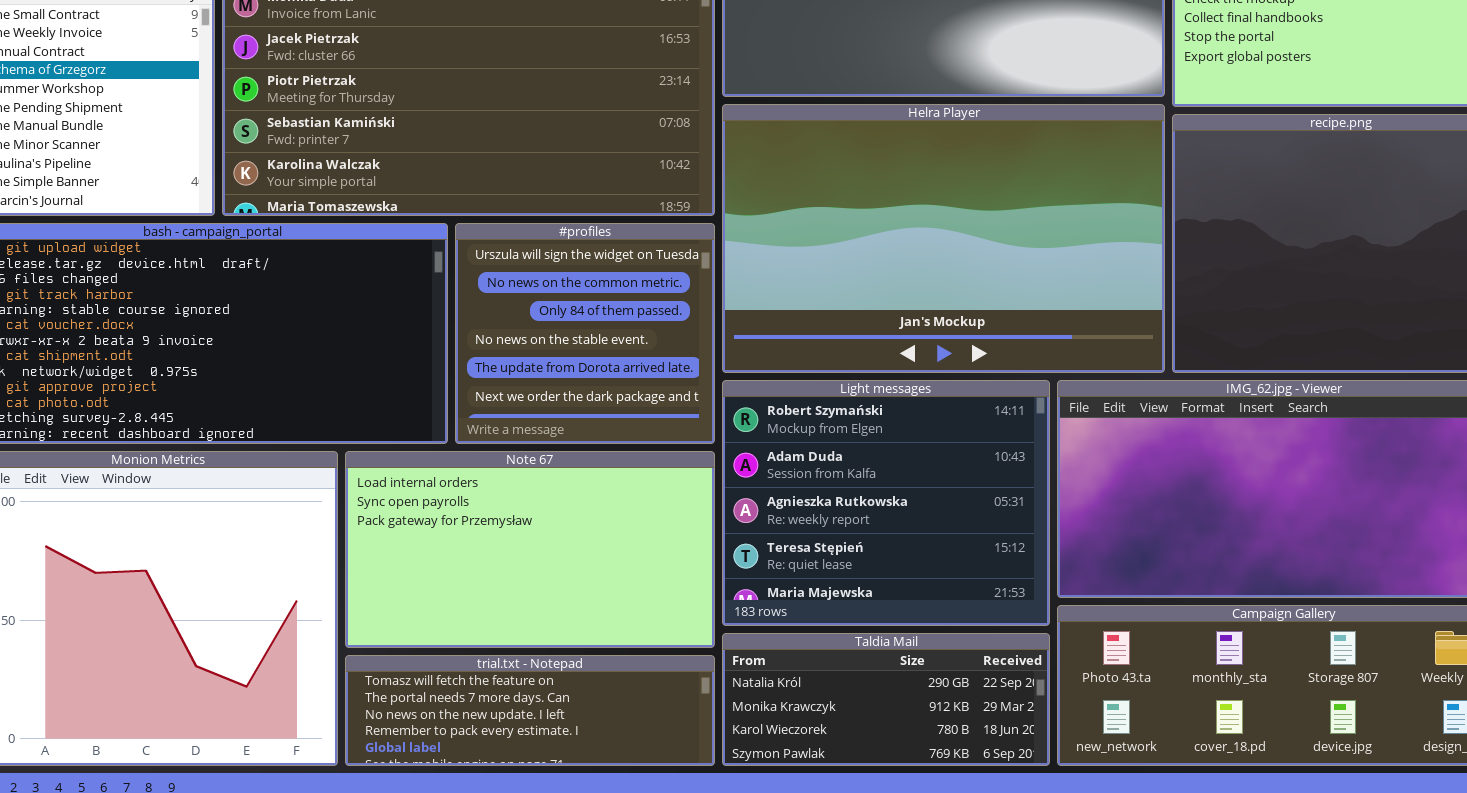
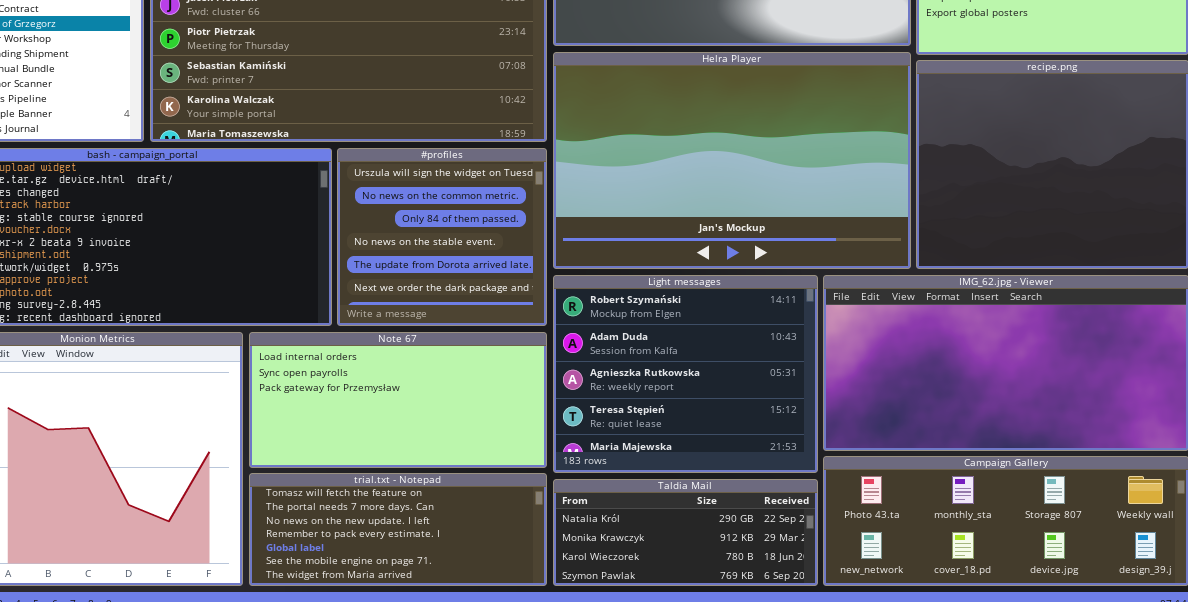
Note 67: [345,451,715,648] -> [249,332,547,468], resized
trial.txt - Notepad: [345,655,715,766] -> [249,473,547,586], resized

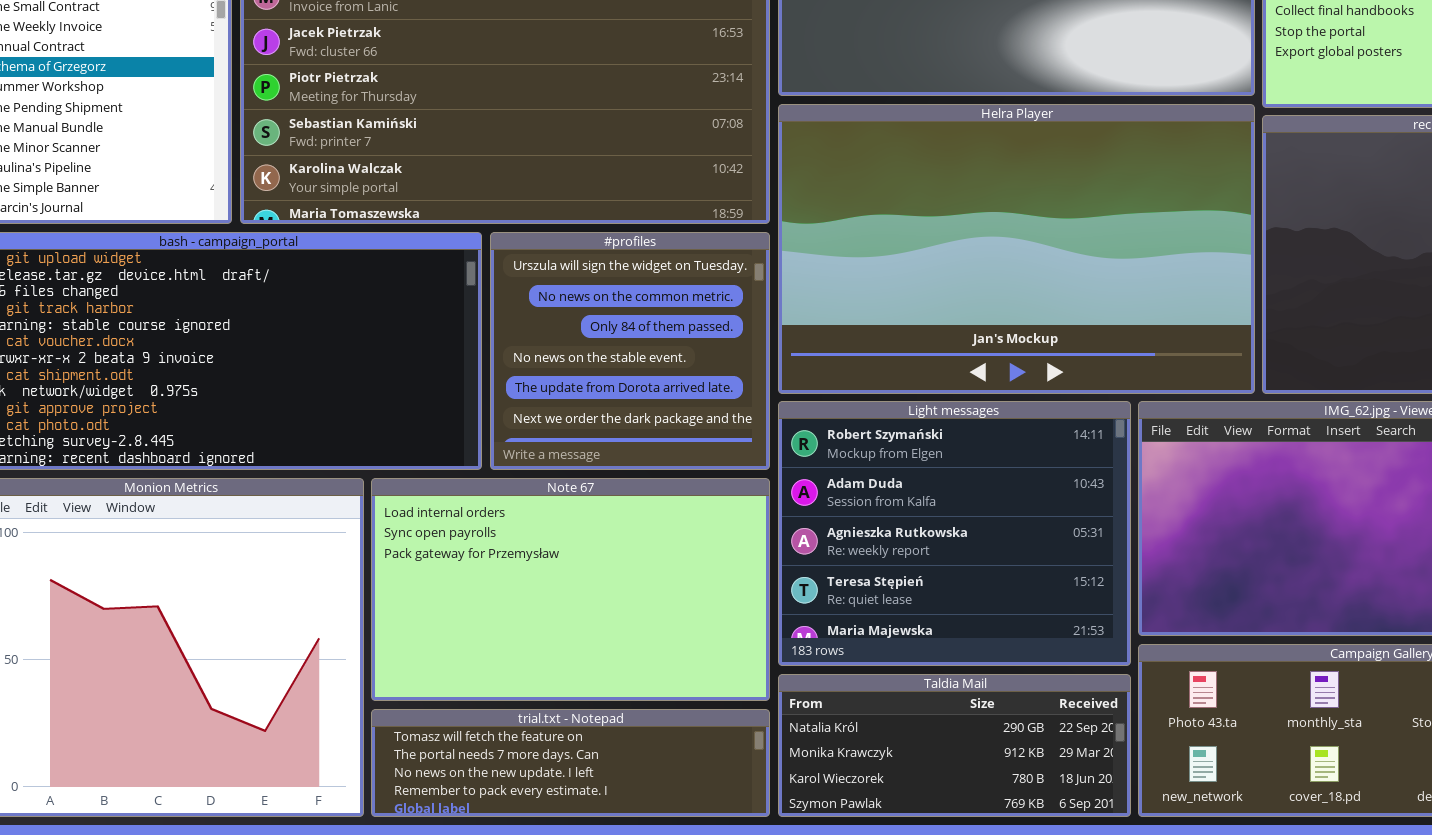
Note 67: [249,332,547,468] -> [371,478,770,701], resized
trial.txt - Notepad: [249,473,547,586] -> [371,709,770,817], resized

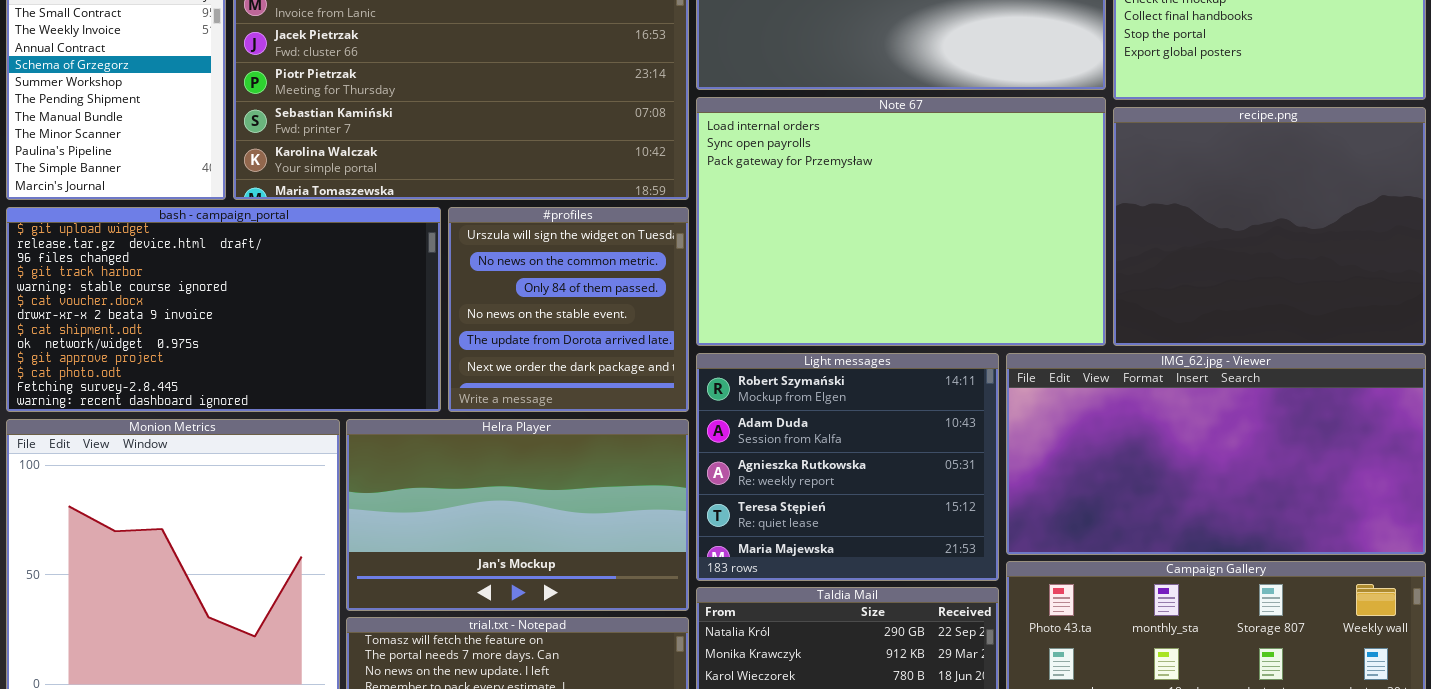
Helra Player: [778,104,1255,394] -> [346,419,689,611], moved, resized
Note 67: [371,478,770,701] -> [696,97,1106,346], moved, resized

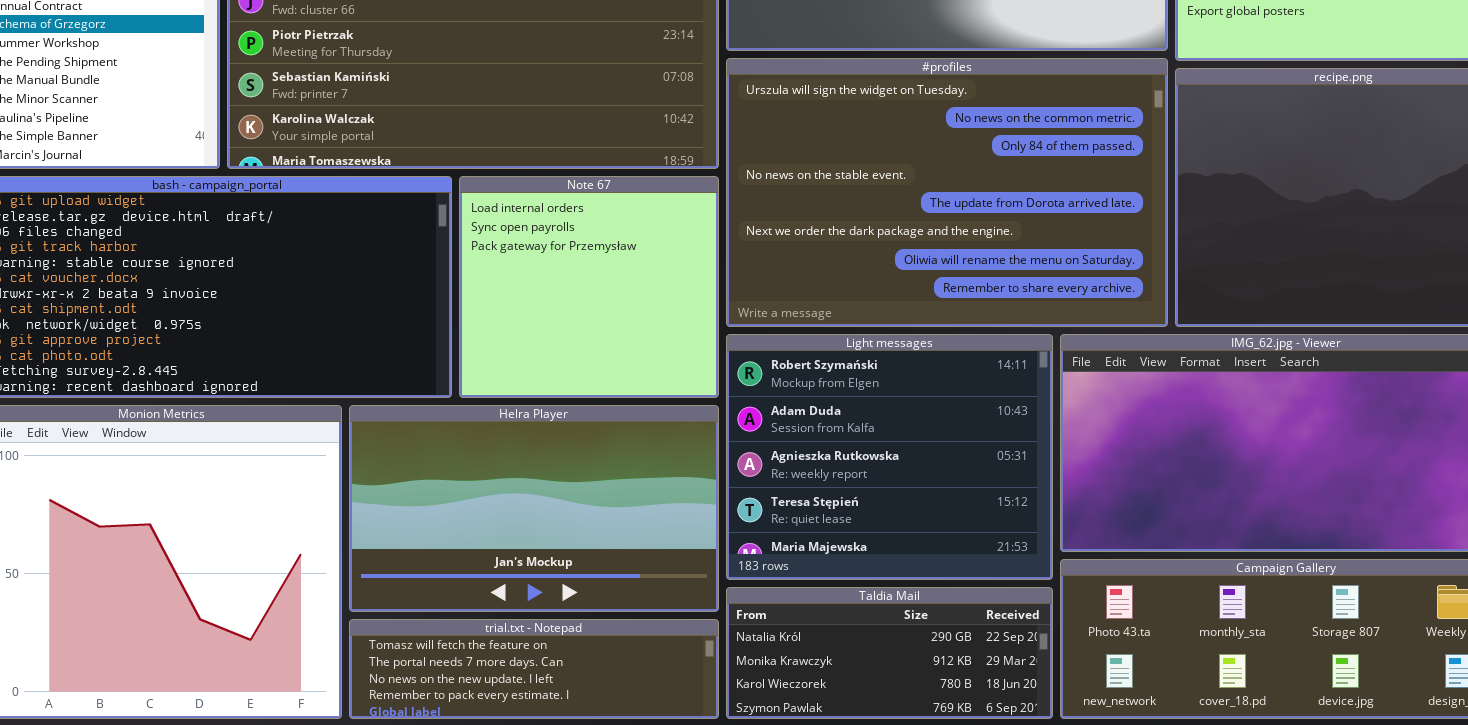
Note 67: [696,97,1106,346] -> [459,176,719,398], moved, resized
#profiles: [448,207,689,412] -> [726,58,1168,327], moved, resized

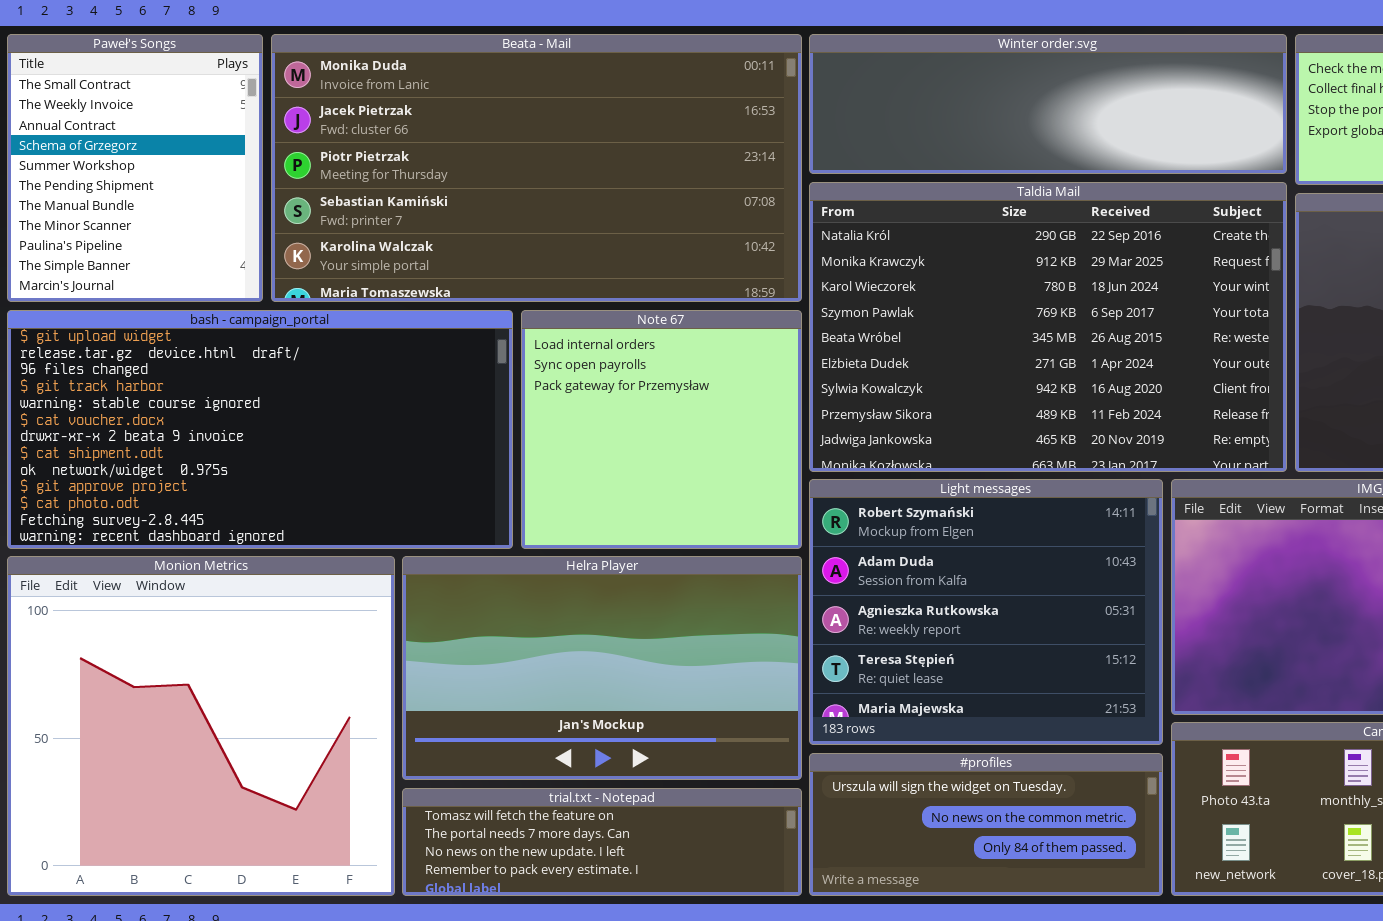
#profiles: [726,58,1168,327] -> [809,753,1163,896], moved, resized
Taldia Mail: [726,587,1053,719] -> [809,182,1287,472], moved, resized

